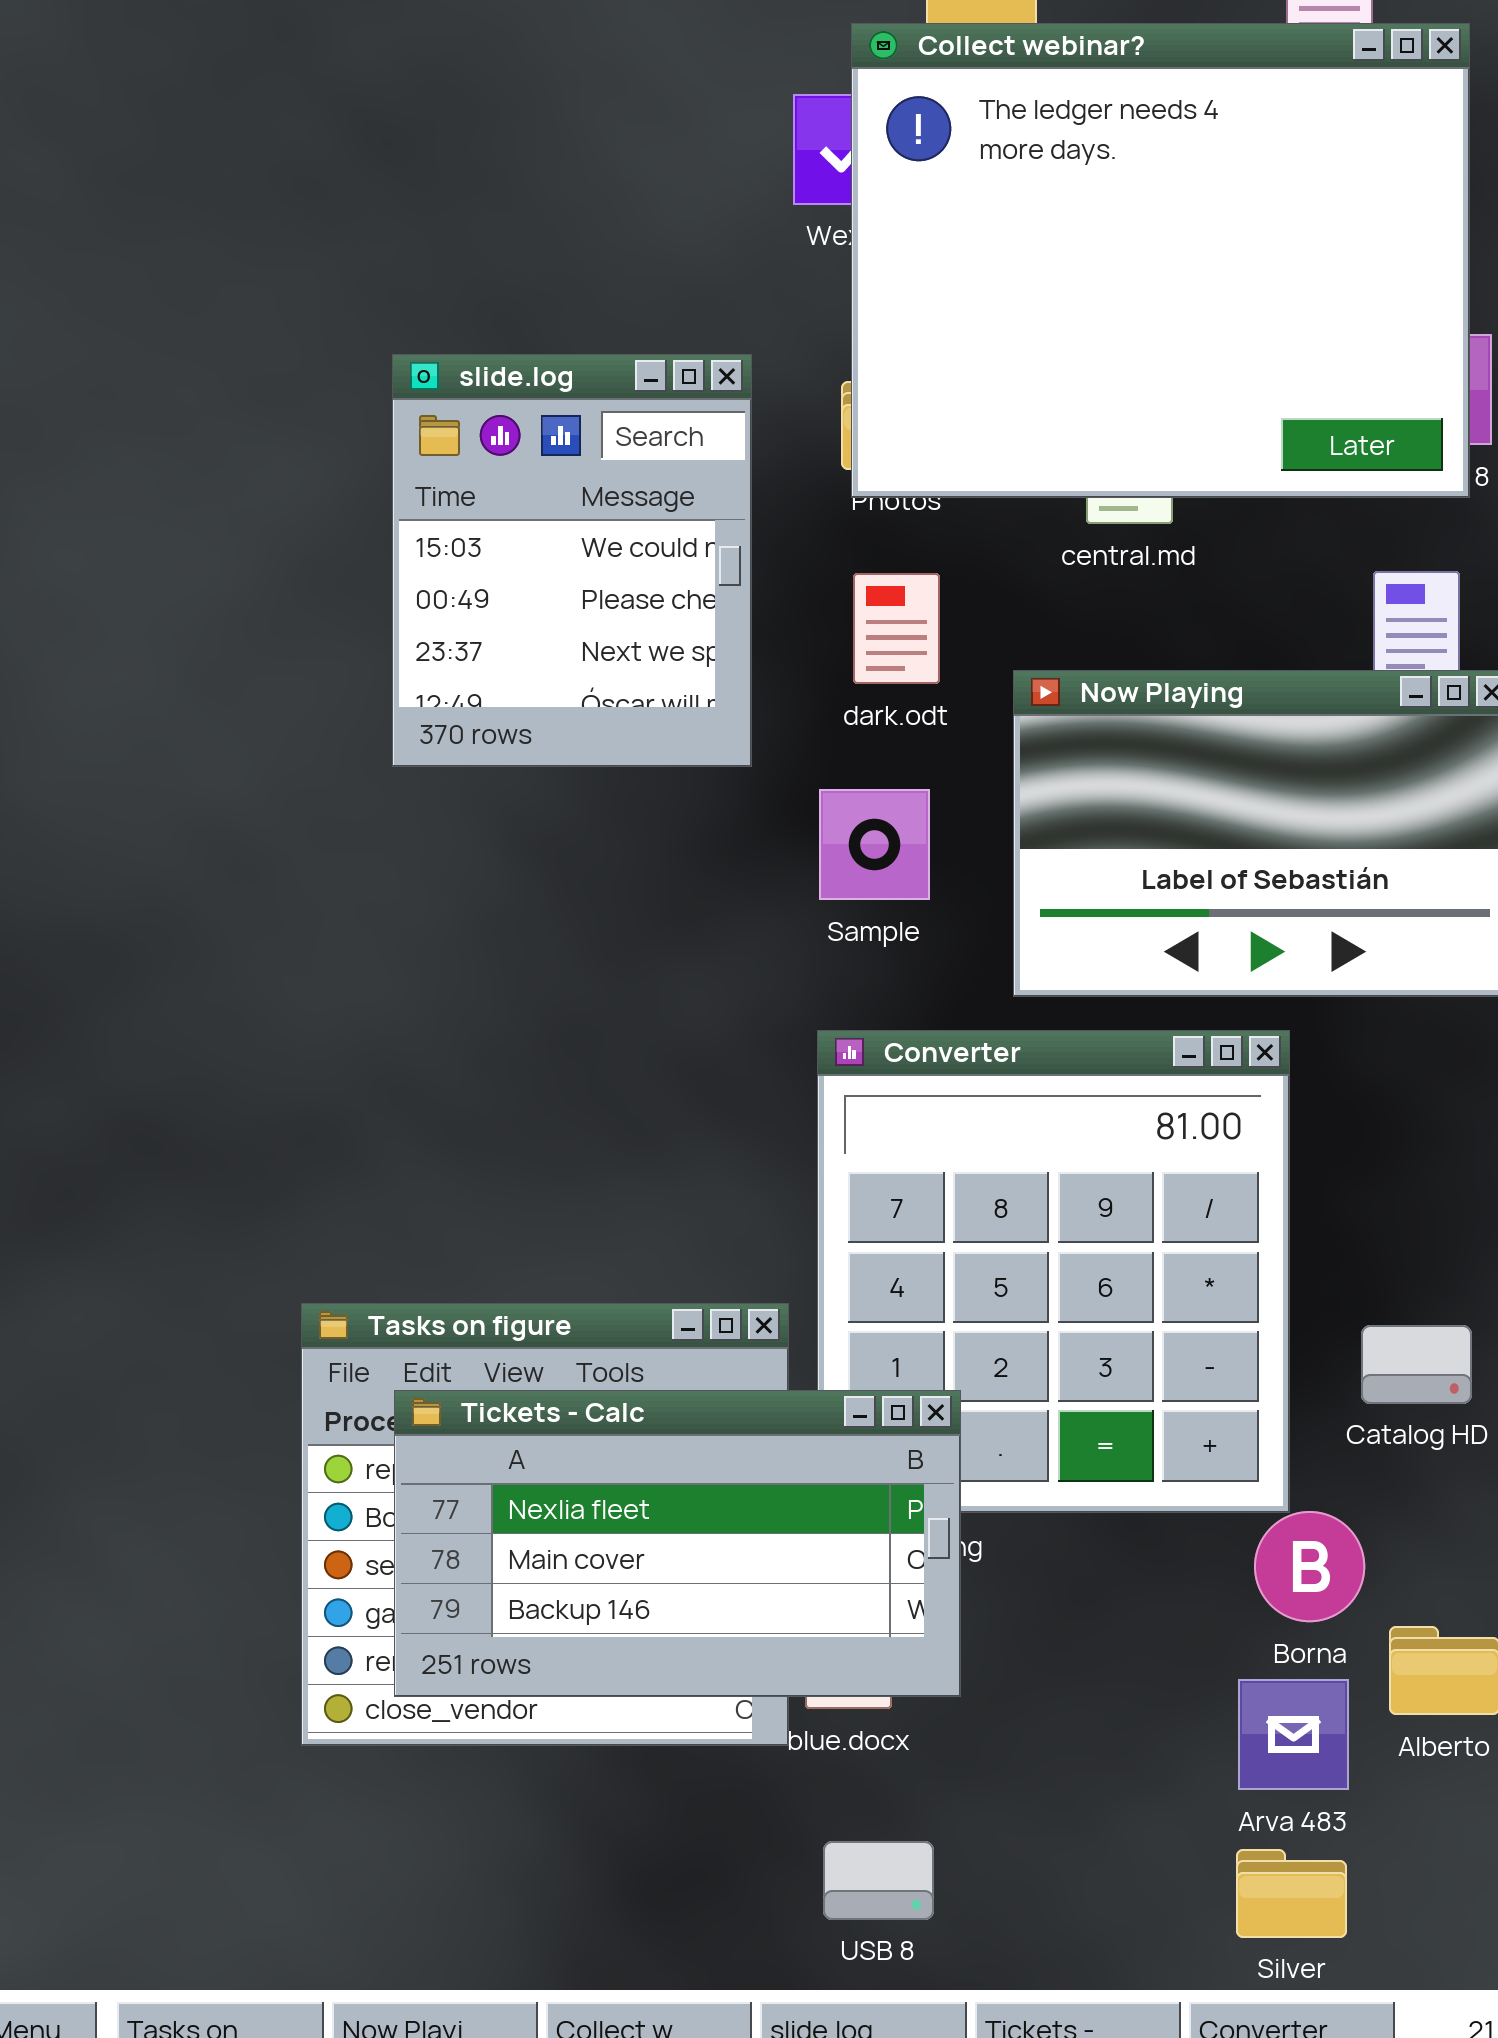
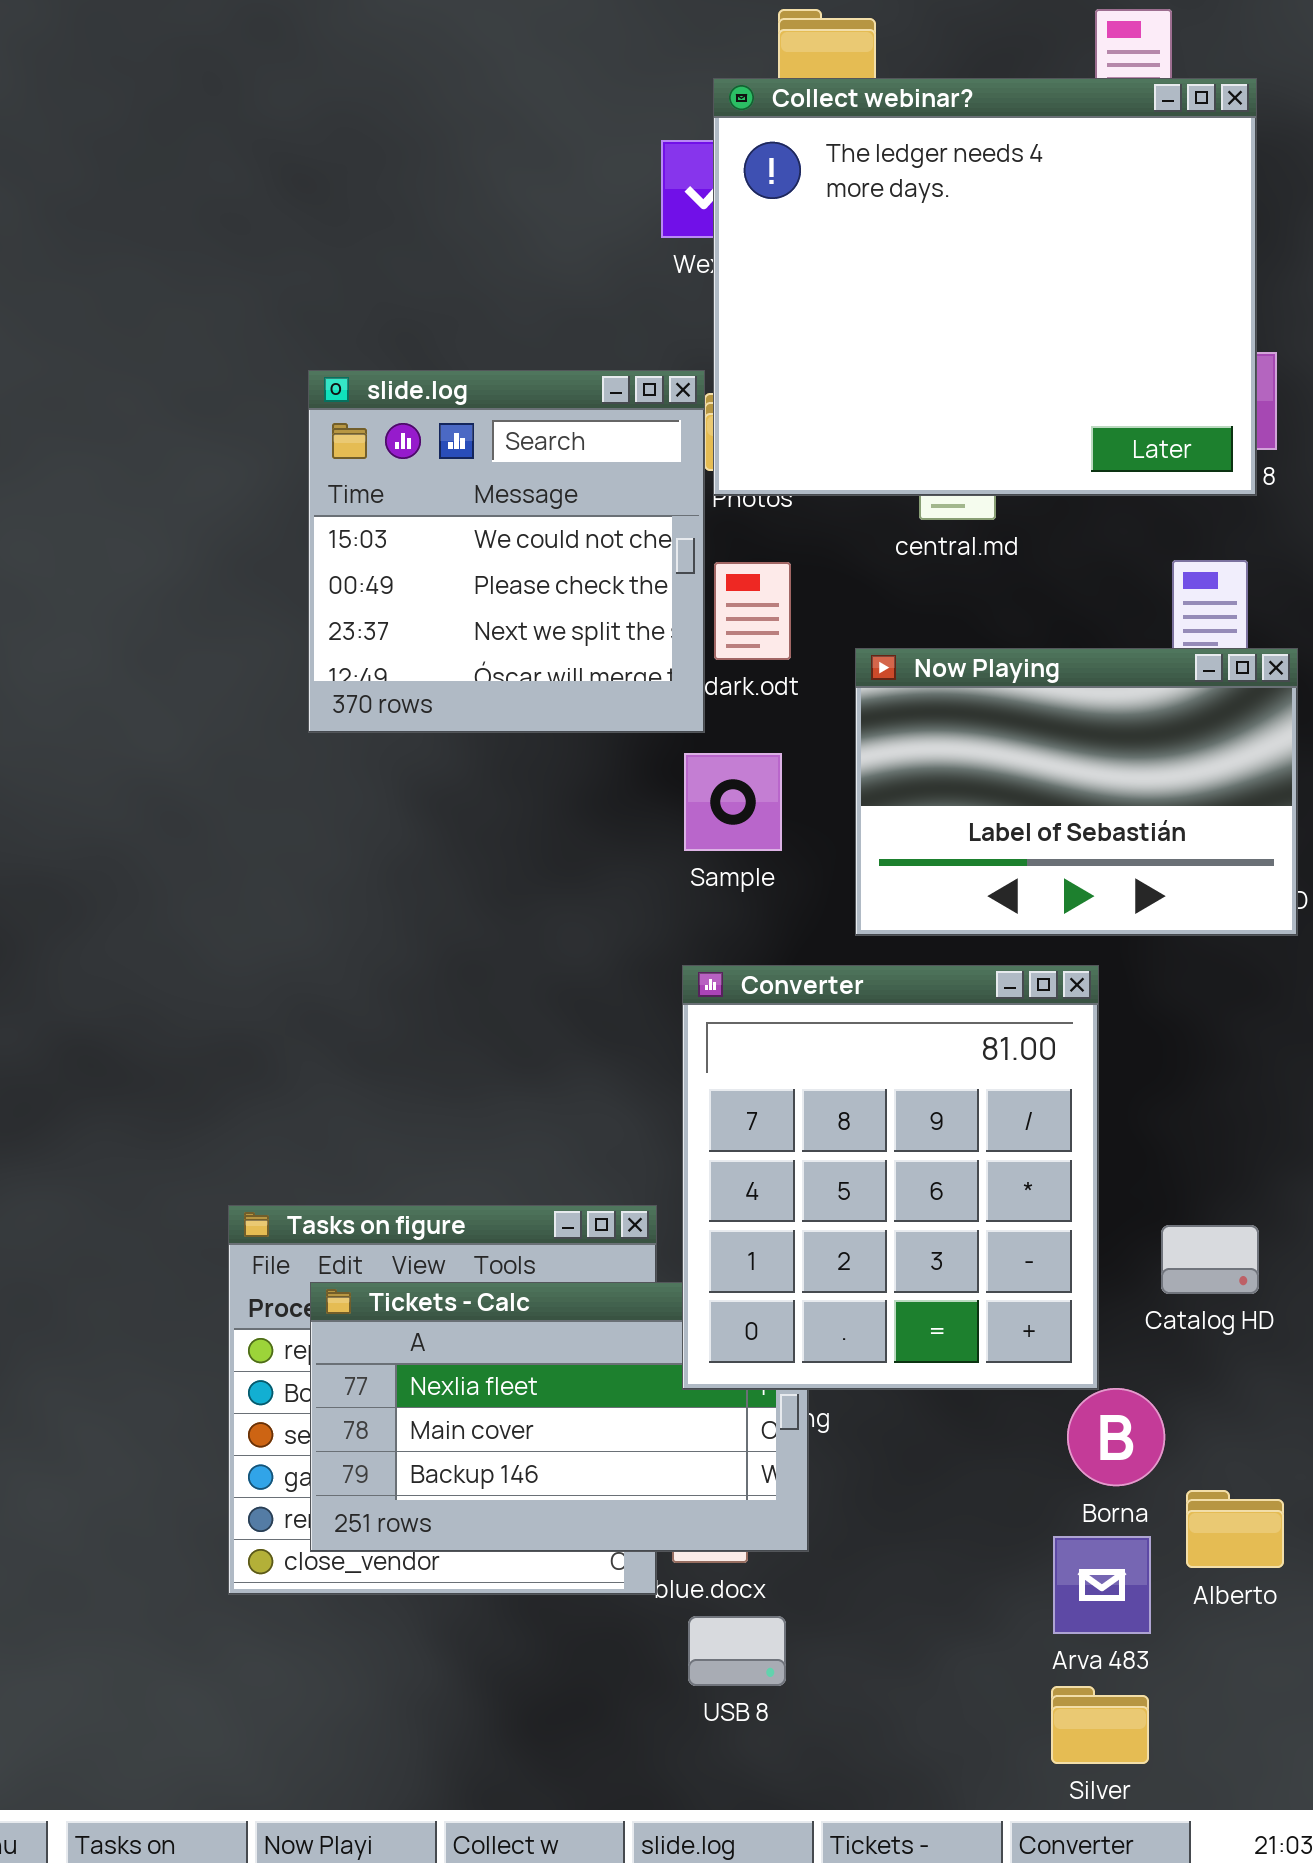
slide.log: [392,354,752,767] -> [308,370,705,733], resized
Converter: [817,1030,1290,1513] -> [682,965,1099,1390], raised
USB 8: [823,1841,934,1920] -> [688,1616,786,1686], moved

